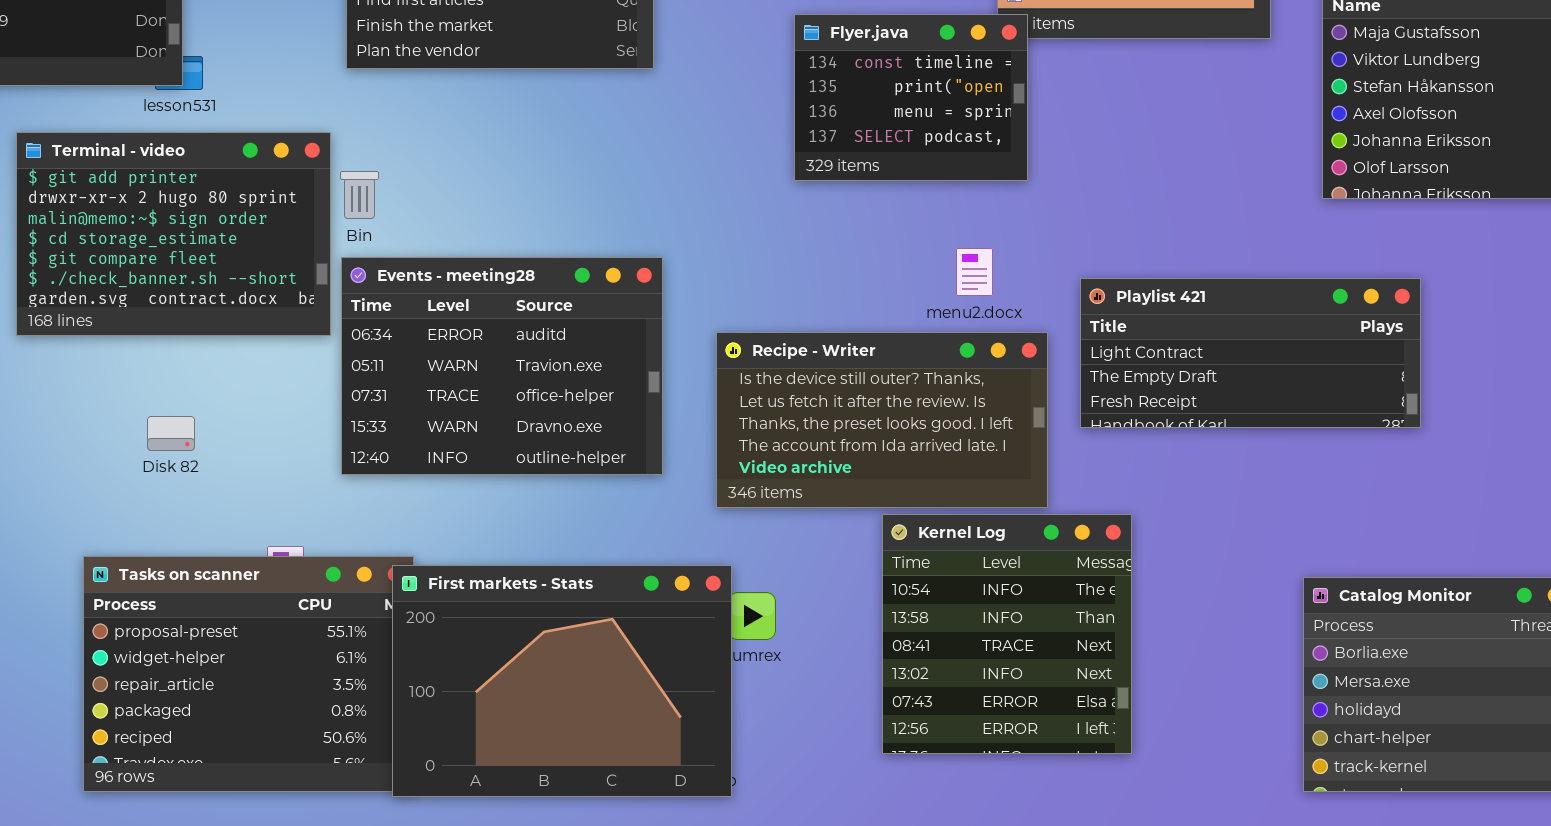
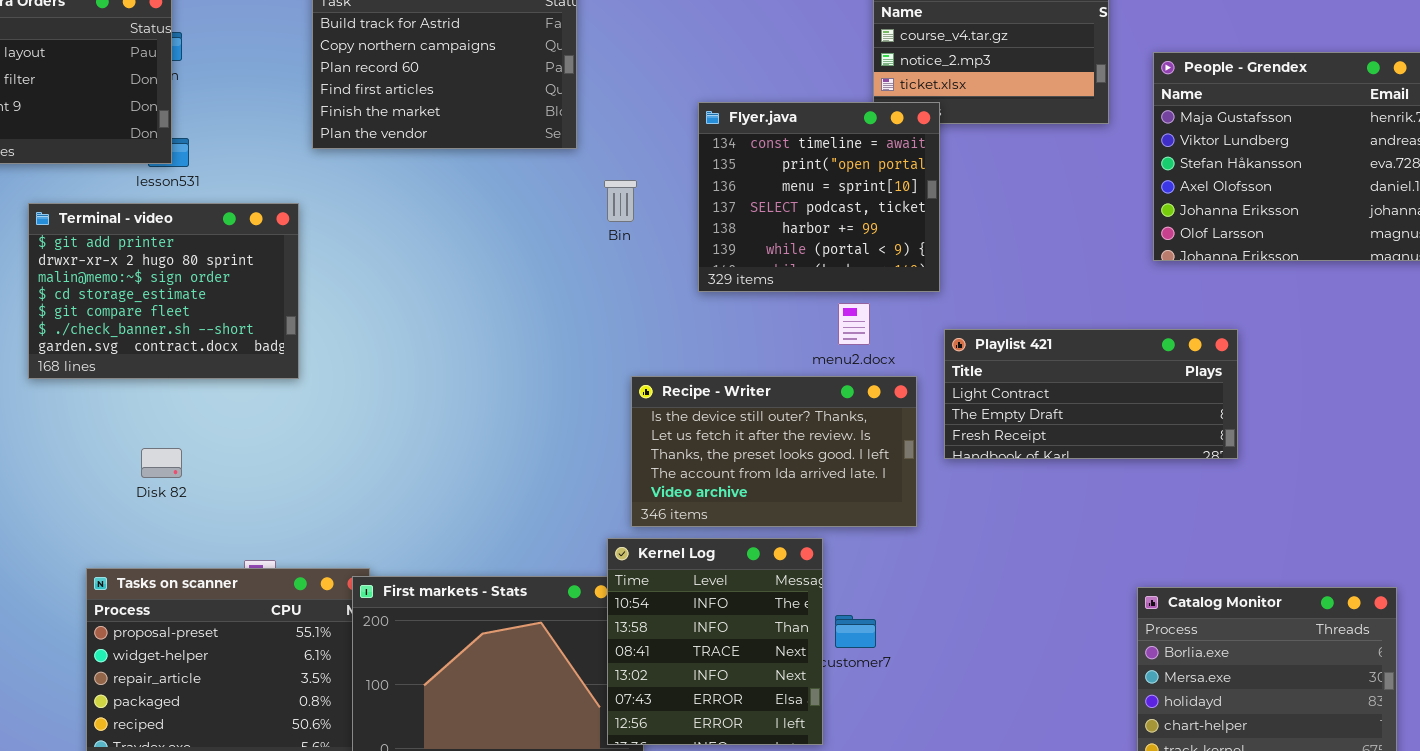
Flyer.java: [794,14,1028,181] -> [698,102,940,292], resized
Bin: [340,171,379,219] -> [604,180,637,222], moved
Events - meeting28: [341,257,663,475] -> none, closed
Kernel Log: [882,514,1132,754] -> [607,538,823,745], moved

